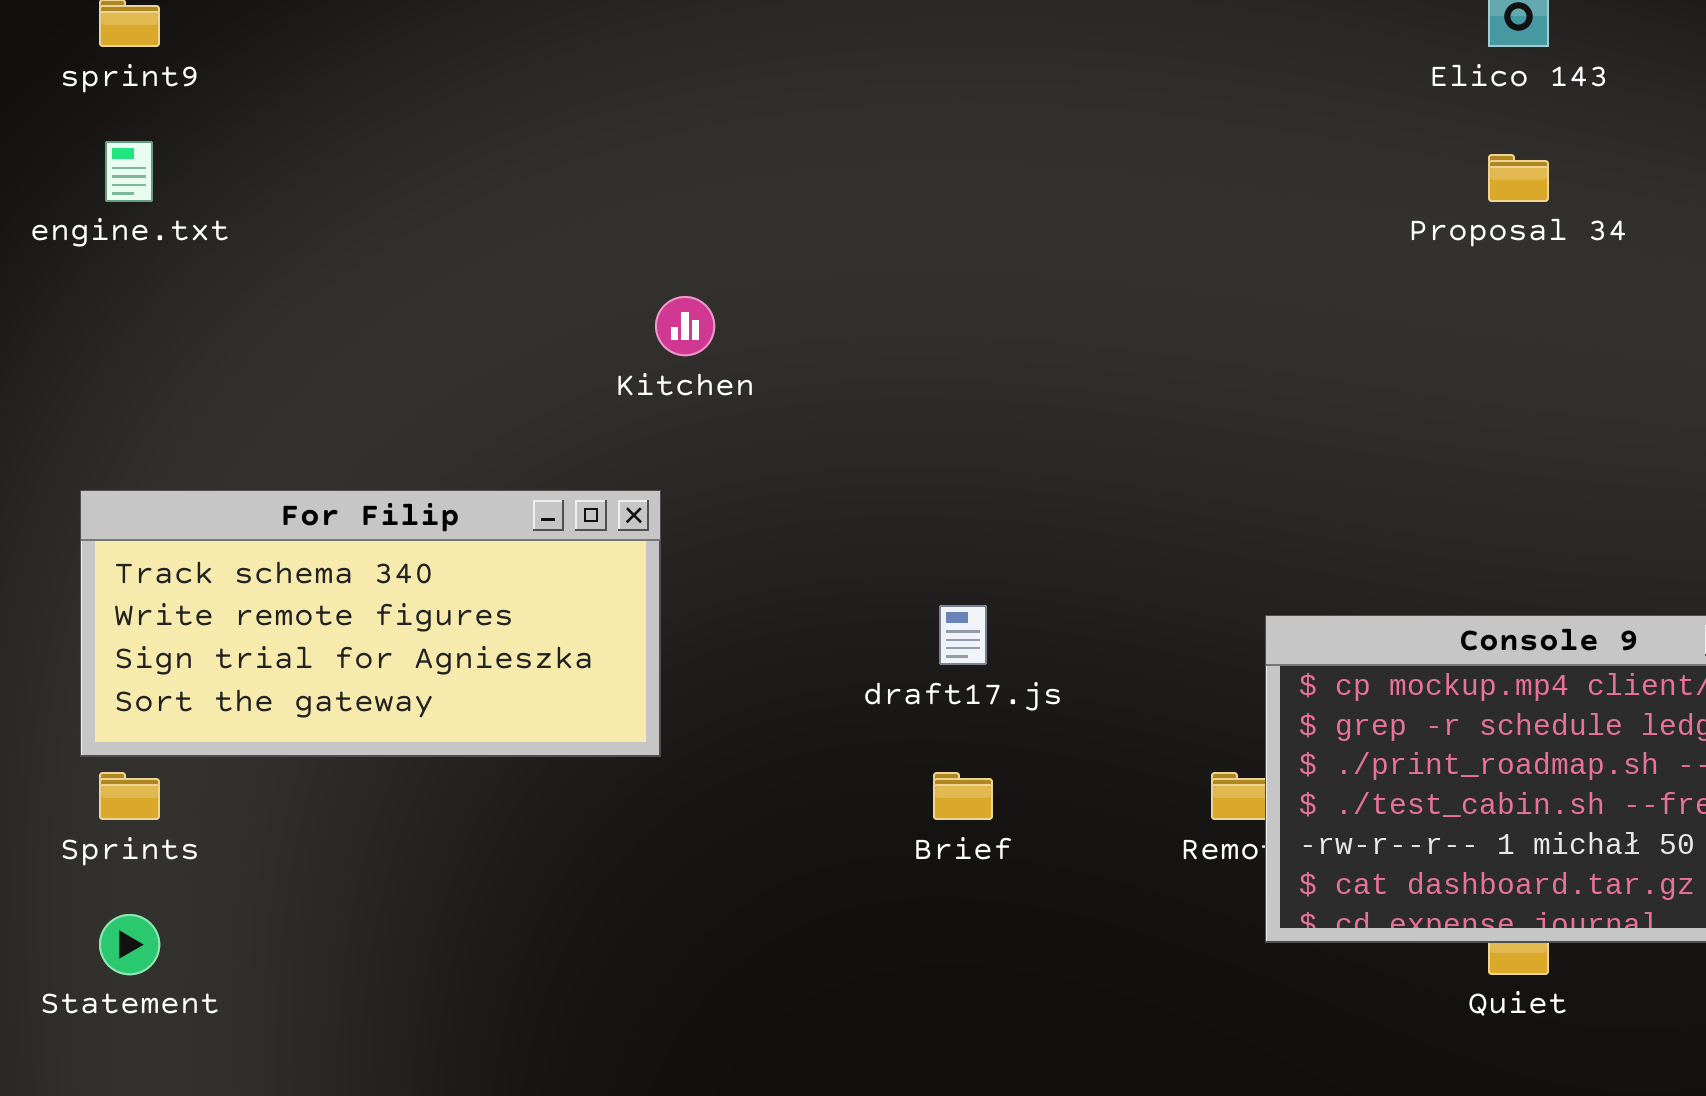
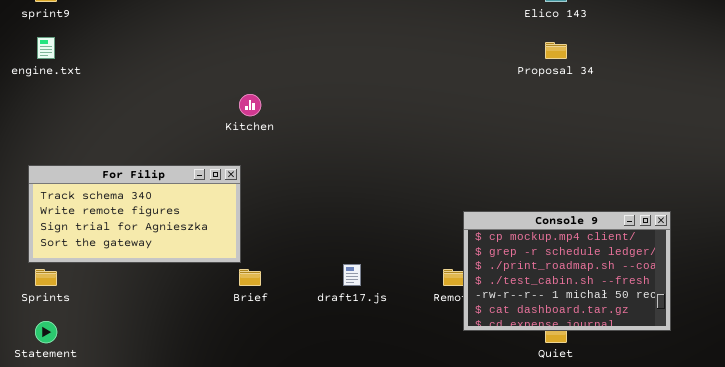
draft17.js: [939,605,987,665] -> [343,264,361,286], moved
Brief: [933,772,993,820] -> [239,269,261,286], moved

